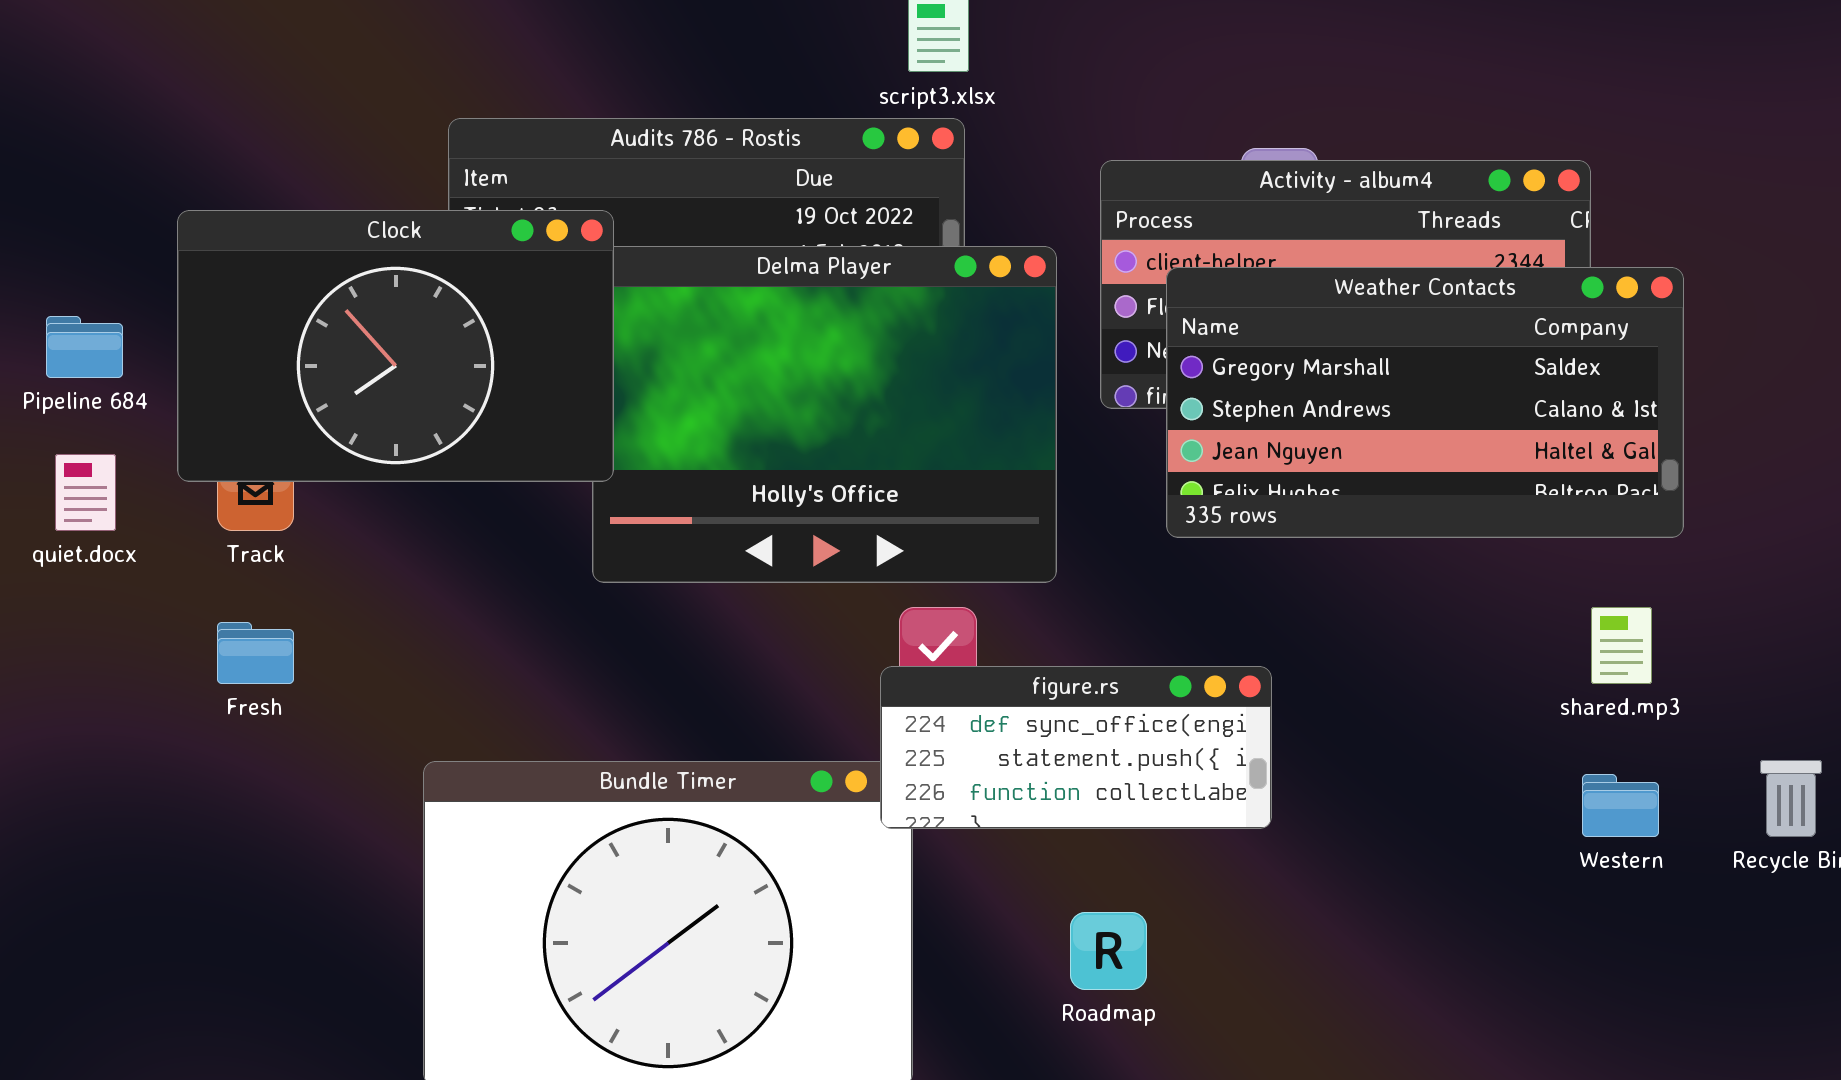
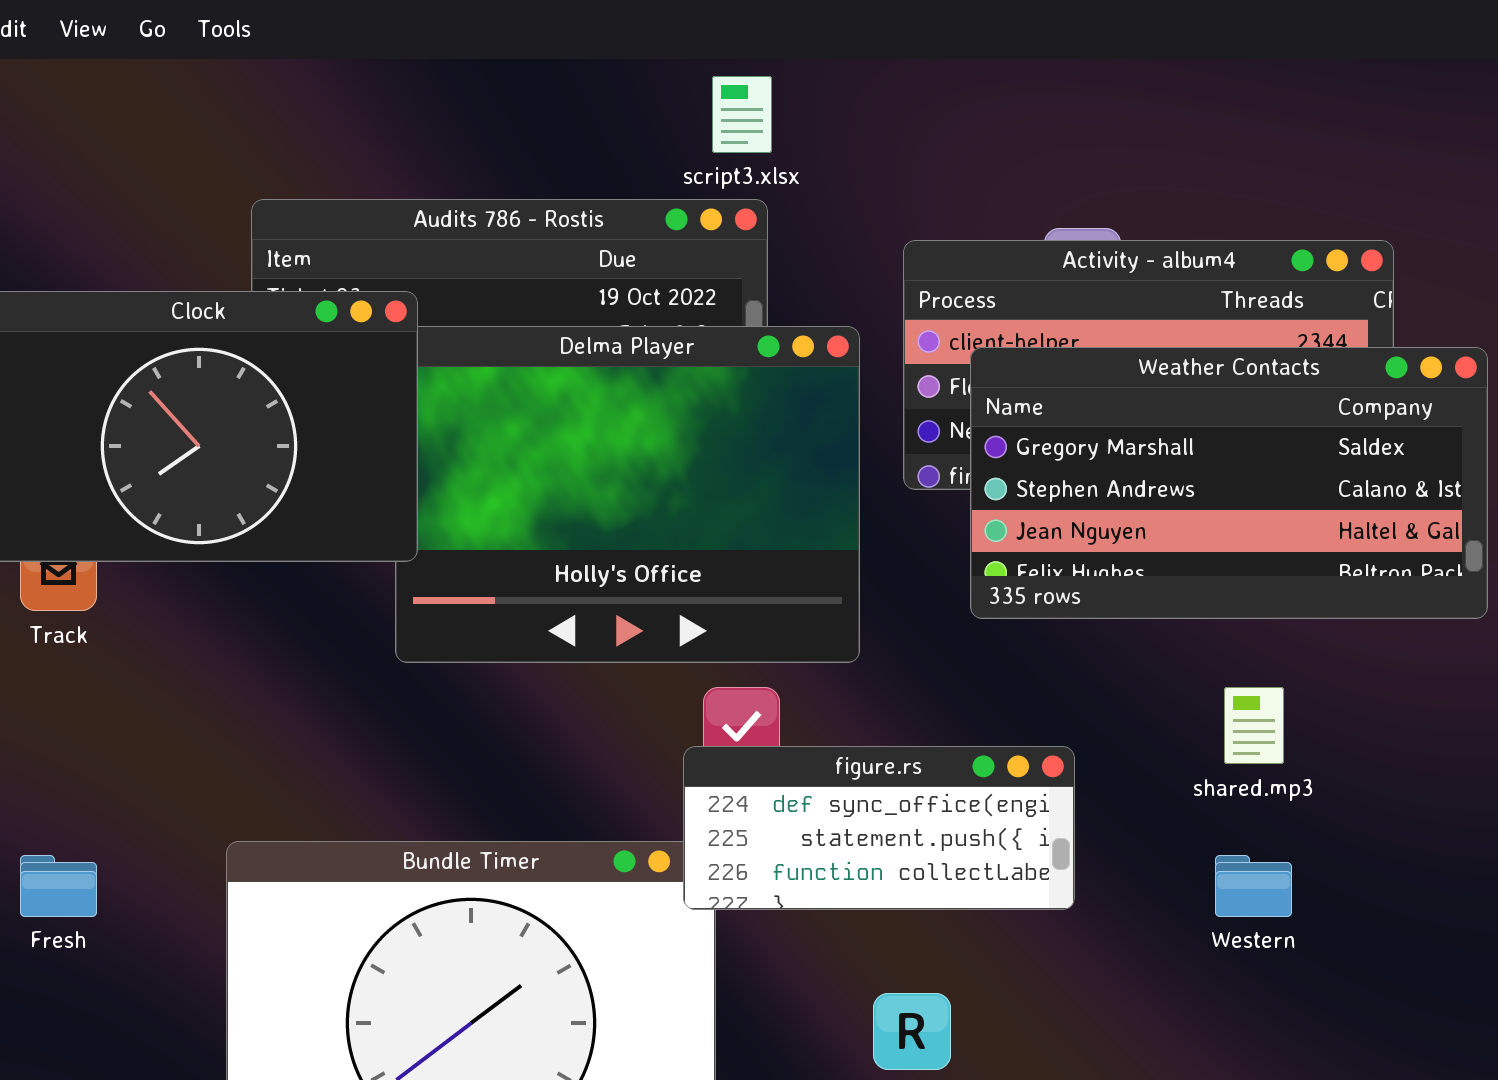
shared.mp3: [1591,607,1652,684] -> [1224,687,1284,764], moved
Fresh: [217,622,294,684] -> [20,855,97,917], moved
Western: [1582,774,1659,837] -> [1215,855,1292,917], moved

